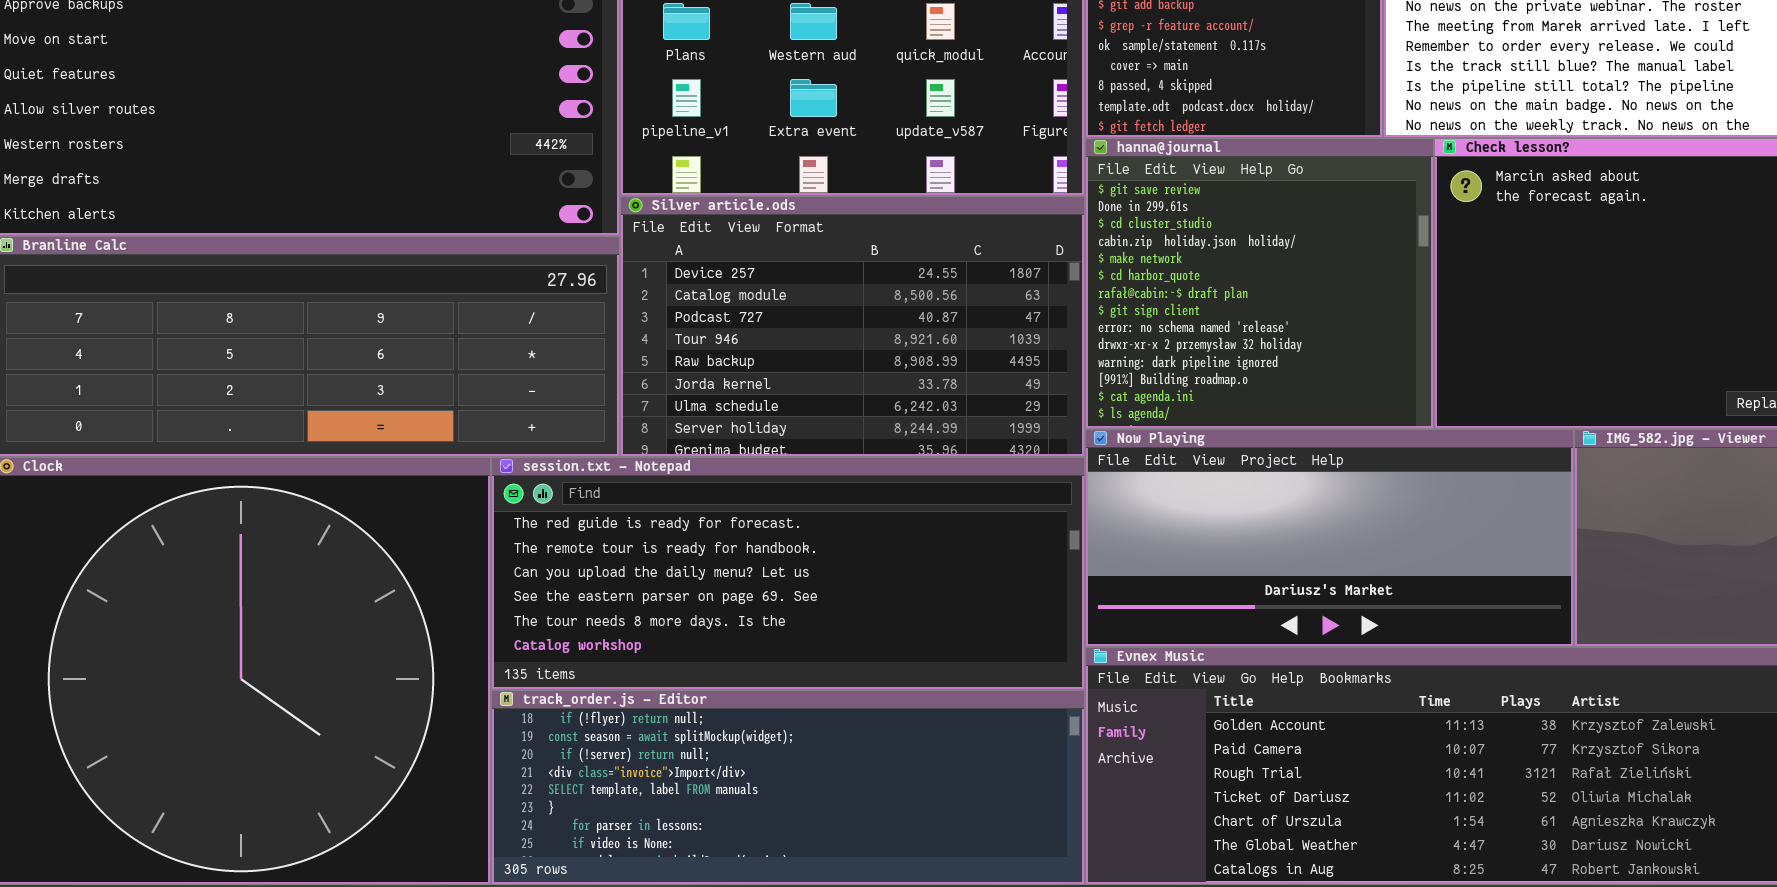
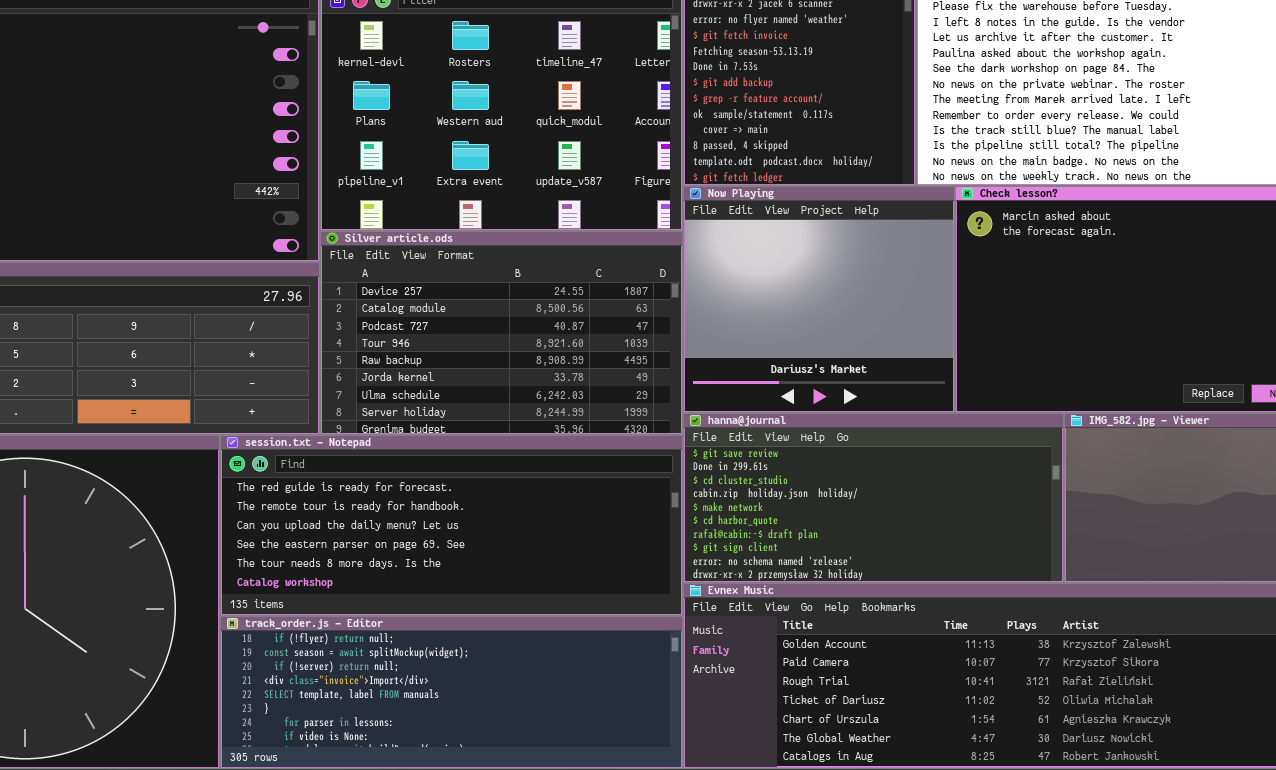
hanna@journal: [1085,138,1434,429] -> [683,413,1064,583], moved, resized
Now Playing: [1085,429,1574,647] -> [683,186,955,413], moved, resized

